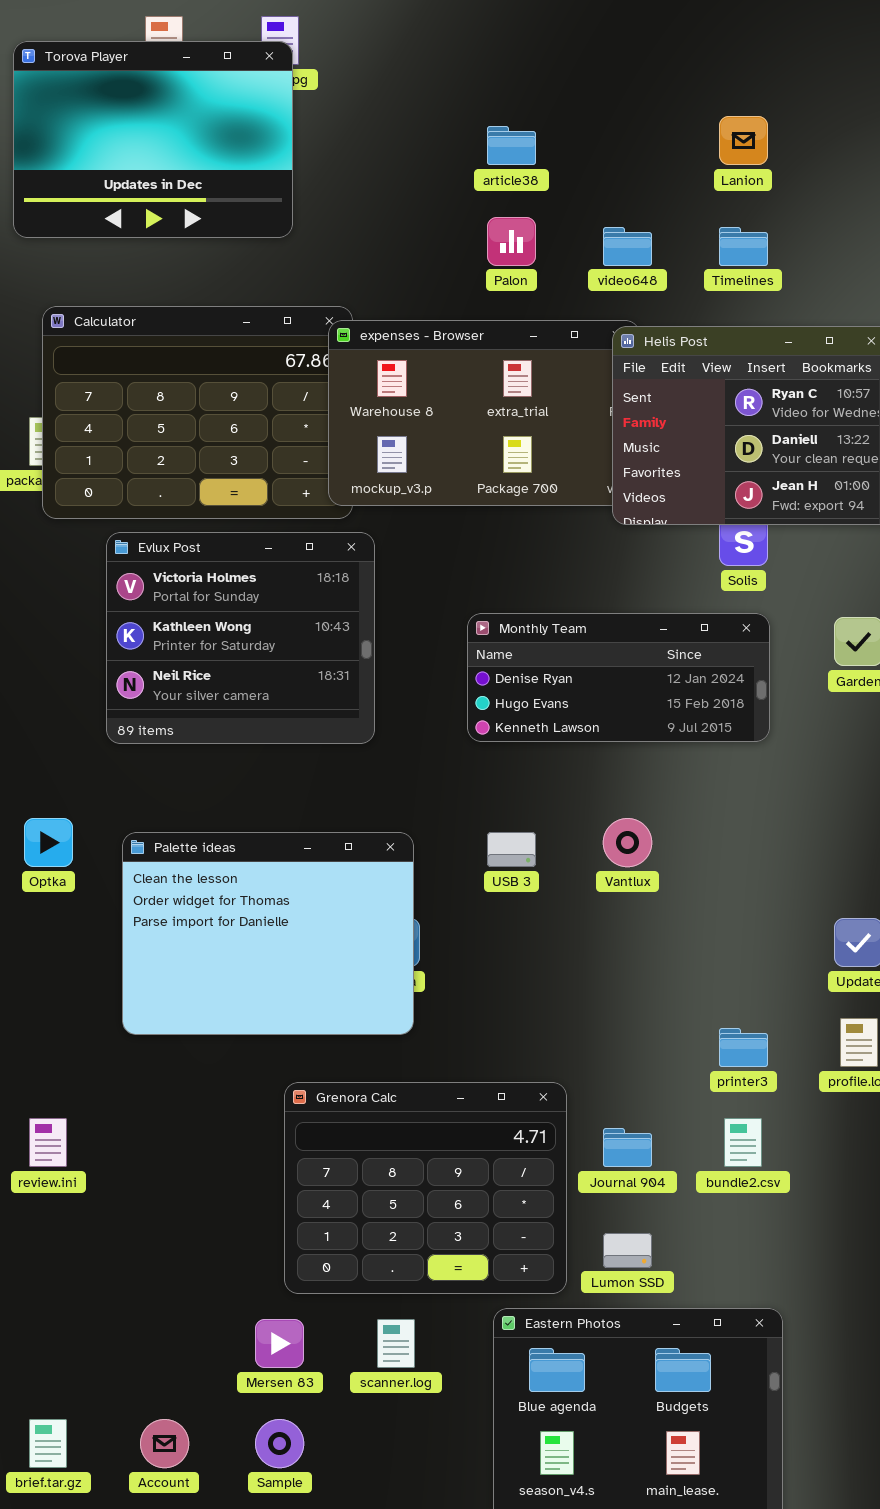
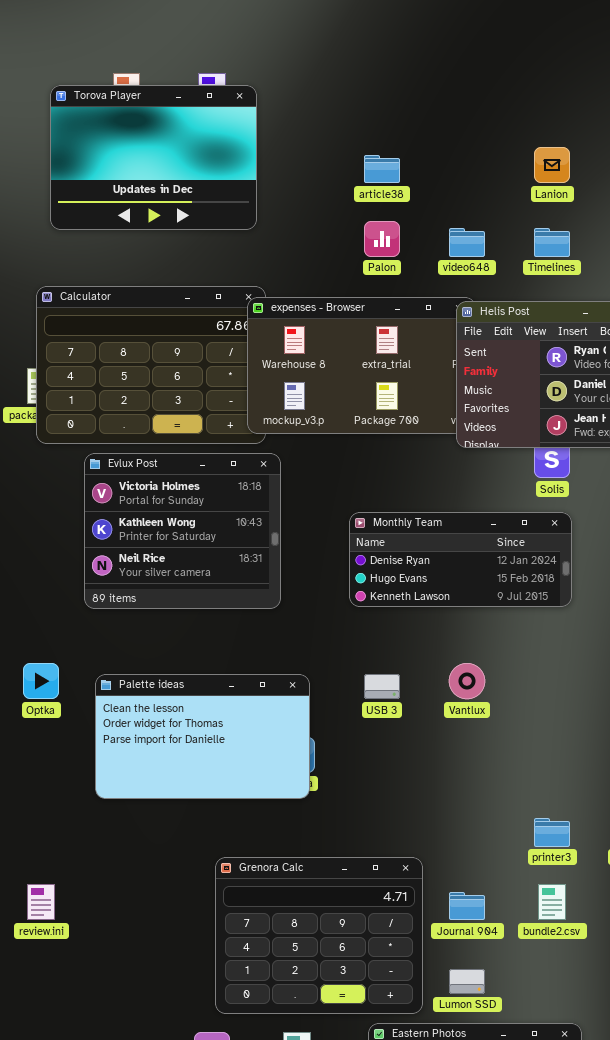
Torova Player: [13,41,293,238] -> [50,85,257,230], moved
Palette ideas: [122,832,414,1035] -> [95,674,310,799], resized

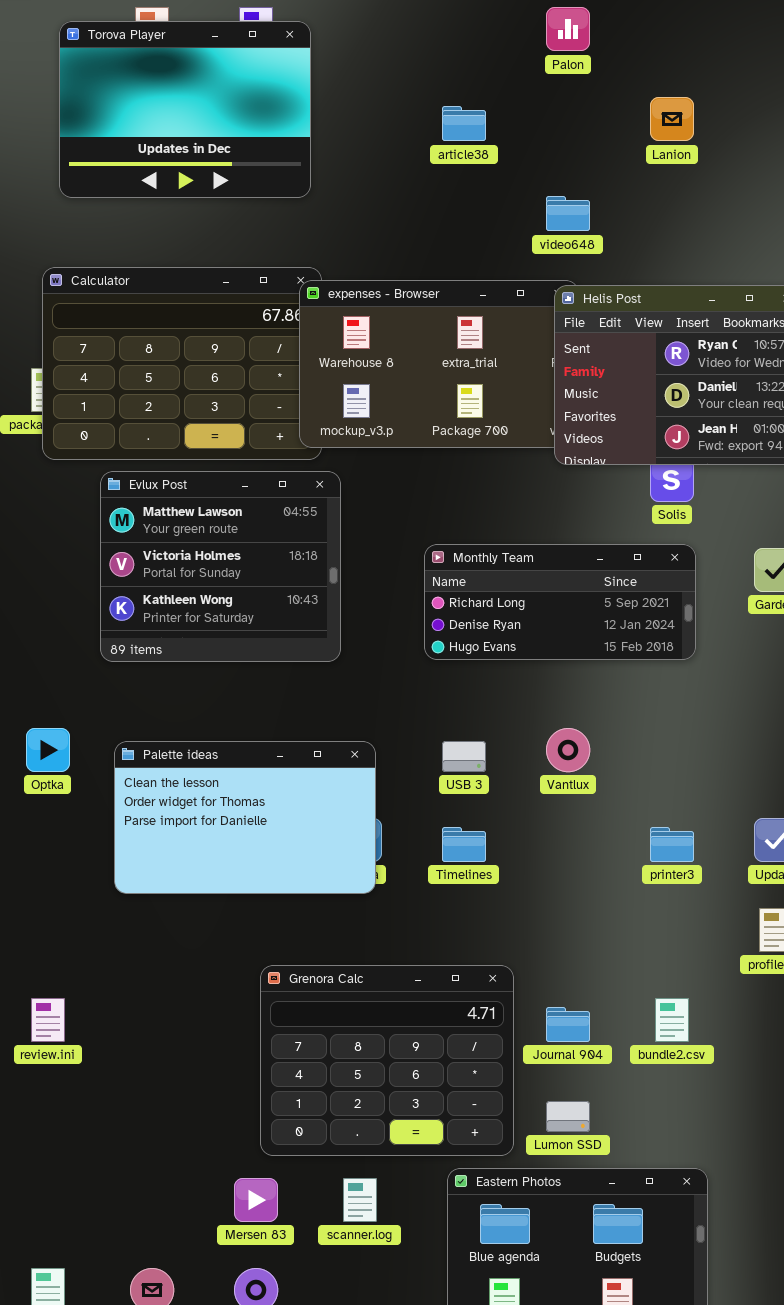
Palon: [364,221,400,257] -> [546,7,590,51], moved
Timelines: [534,228,570,257] -> [442,827,486,862], moved
Evlux Post: [84,453,281,609] -> [100,471,341,662], scrolled up 1 row
Monthly Team: [349,512,572,607] -> [424,544,696,660], scrolled up 1 row
printer3: [534,818,570,847] -> [650,827,694,862], moved

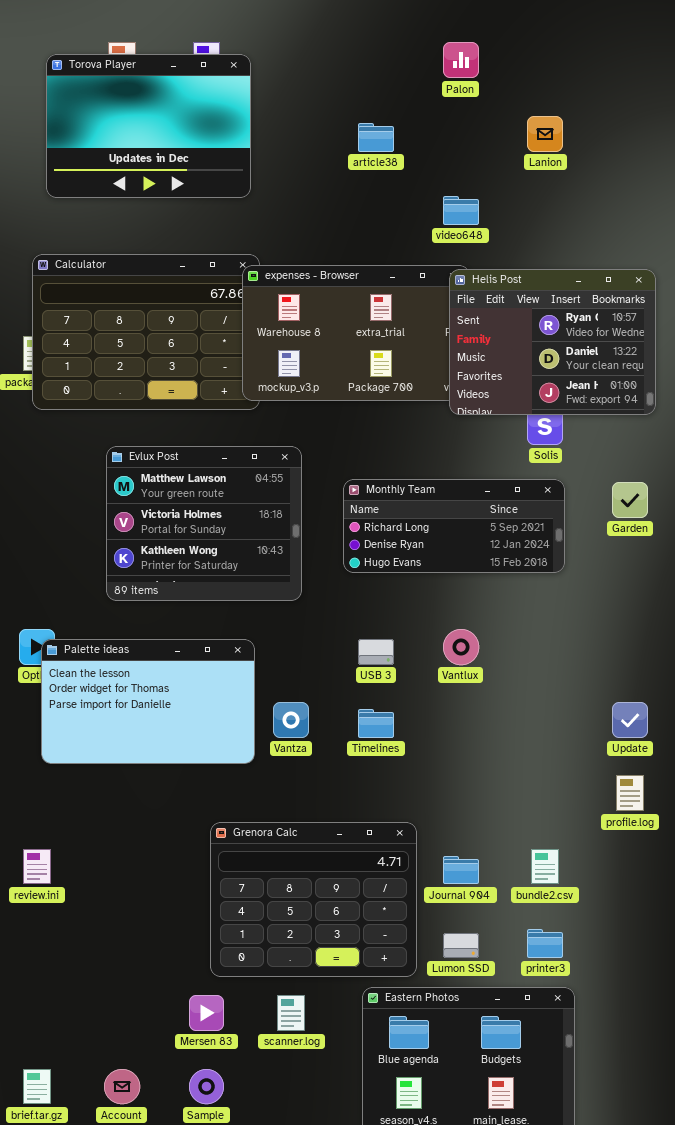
Evlux Post: [100,471,341,662] -> [106,446,302,601], moved
Palette ideas: [114,741,376,894] -> [41,639,255,764], moved
printer3: [650,827,694,862] -> [527,929,563,958], moved

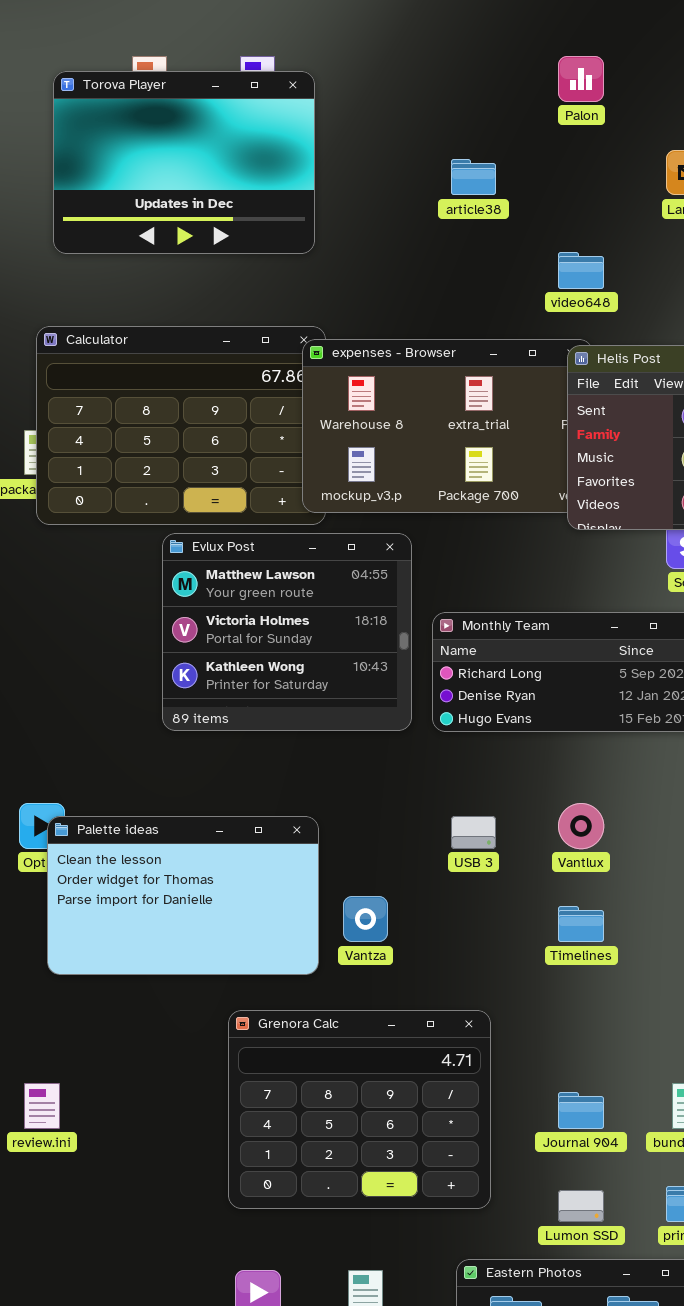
Evlux Post: [106,446,302,601] -> [162,533,412,731], moved
Timelines: [358,709,394,738] -> [558,906,604,942], moved
Grenora Calc: [210,822,417,977] -> [228,1010,491,1209], moved

